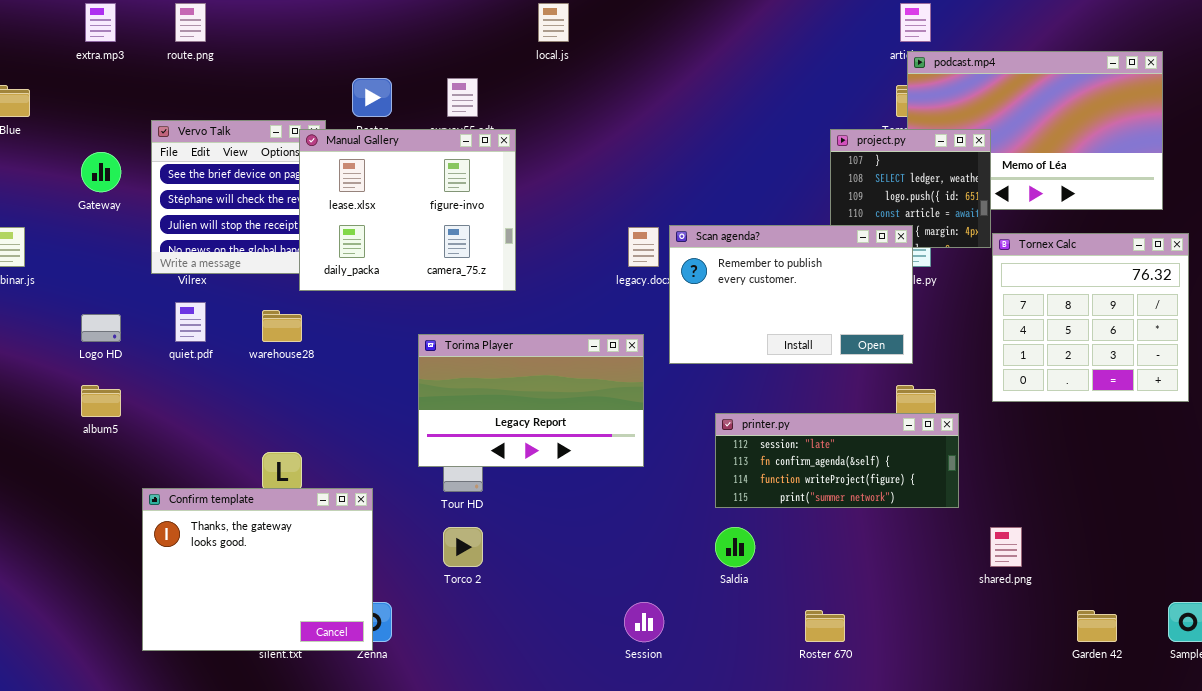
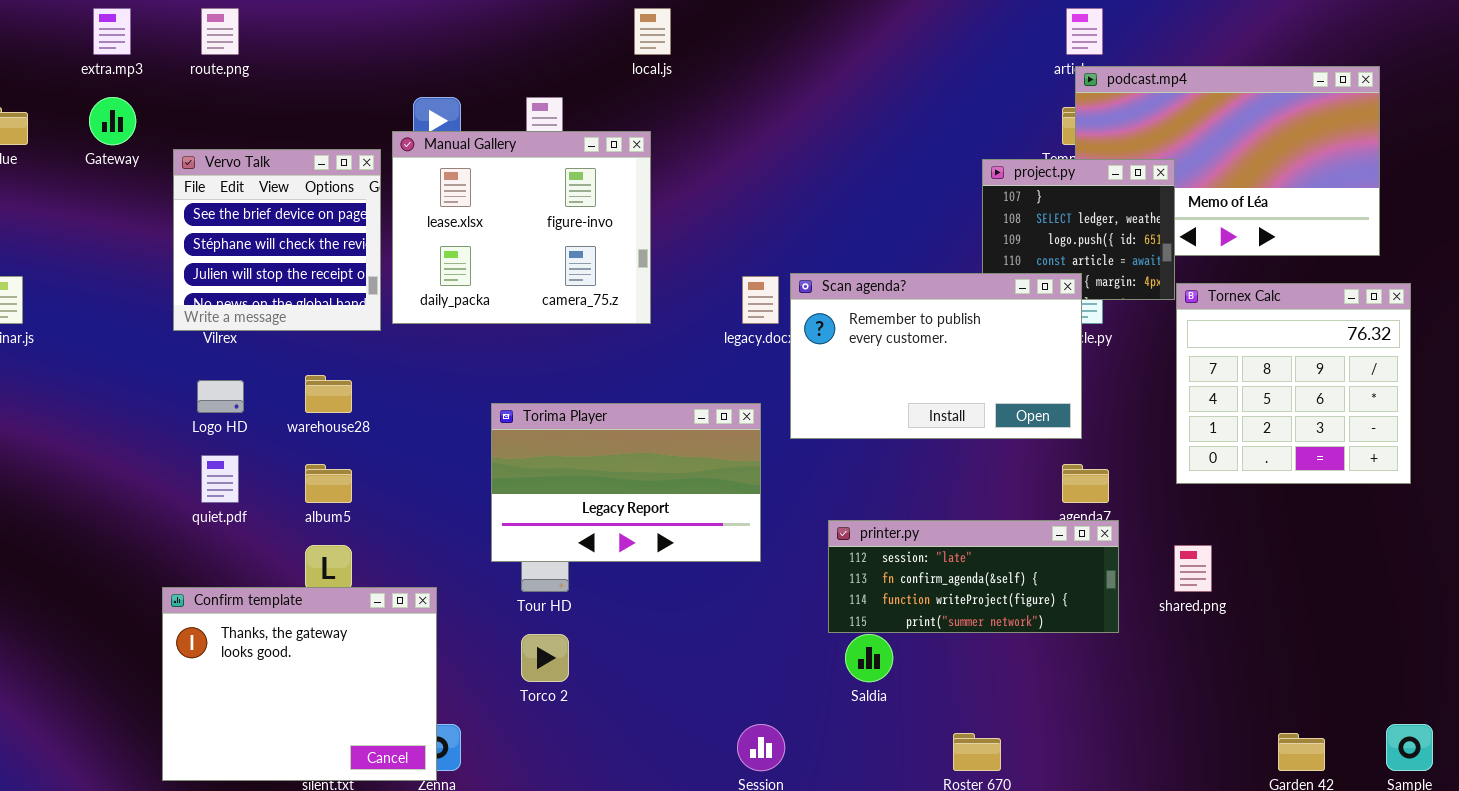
Manual Gallery: [299,129,516,291] -> [392,131,651,324], moved
Gateway: [81,152,121,192] -> [89,97,136,145], moved
quiet.pdf: [175,302,206,342] -> [201,455,239,503], moved
Logo HD: [81,314,121,342] -> [197,380,244,413], moved
album5: [81,385,121,417] -> [305,464,352,503], moved
printer.py: [715,413,959,508] -> [828,520,1119,633], moved
shared.png: [990,527,1022,567] -> [1174,545,1212,592], moved

